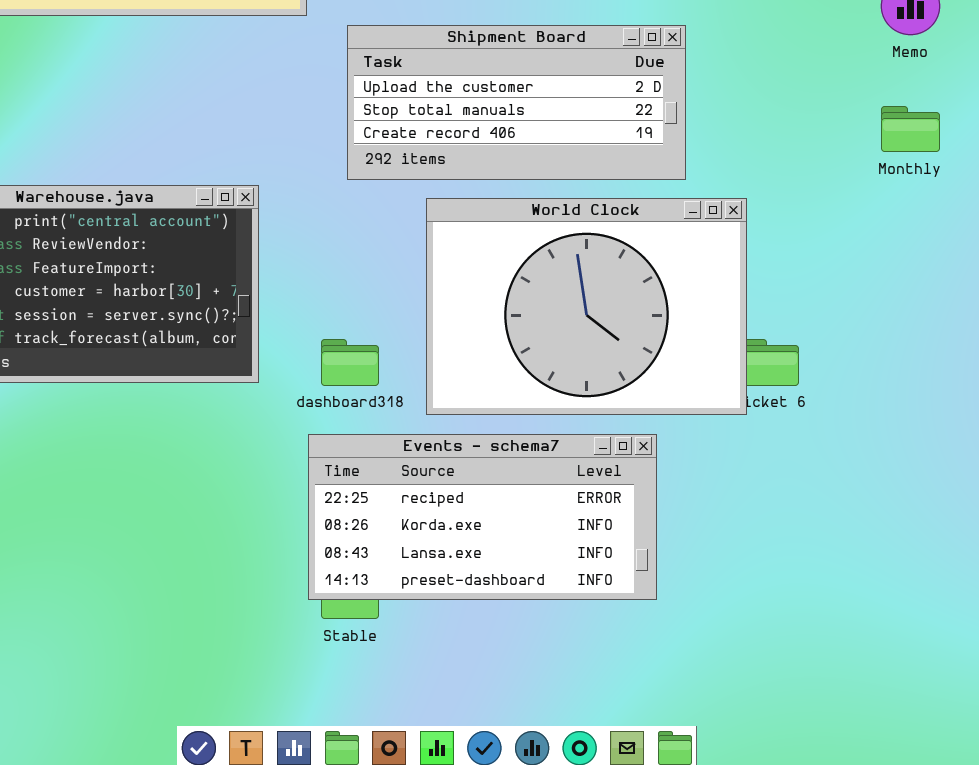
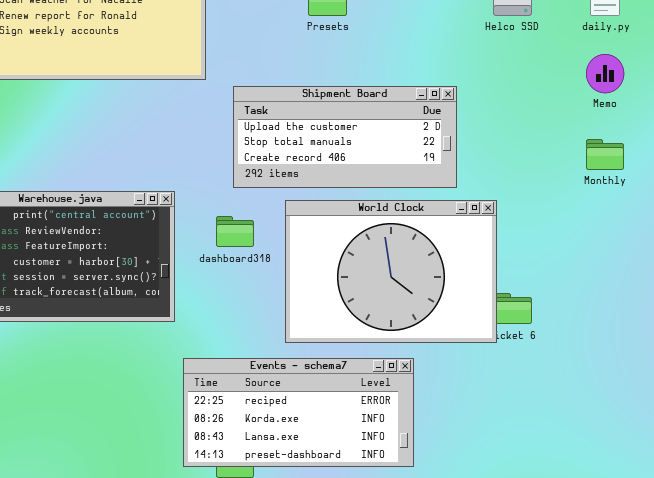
dashboard318: [321,339,379,386] -> [216,216,254,247], moved
Events - schema7: [308,434,657,600] -> [183,358,414,467], moved

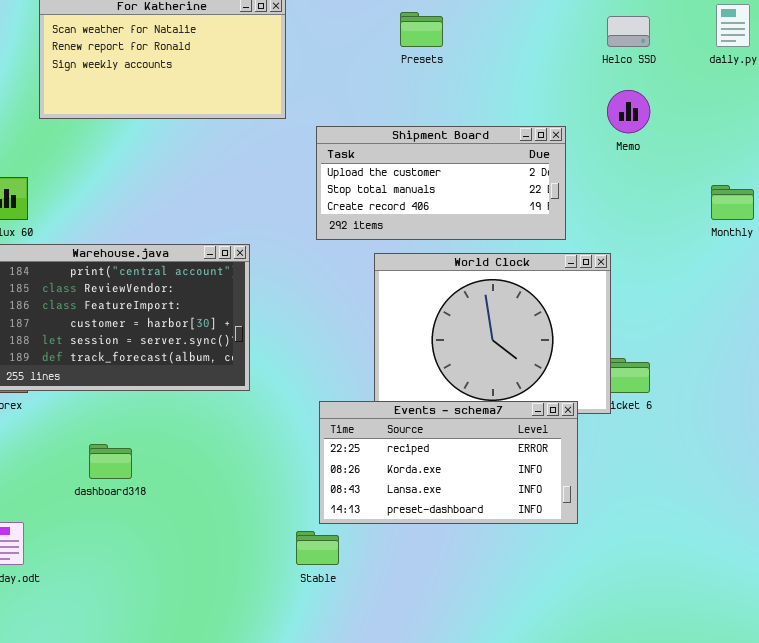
Memo: [586,54,624,93] -> [607,90,650,133], moved
dashboard318: [216,216,254,247] -> [89,444,132,479], moved
Events - schema7: [183,358,414,467] -> [319,401,578,524], moved

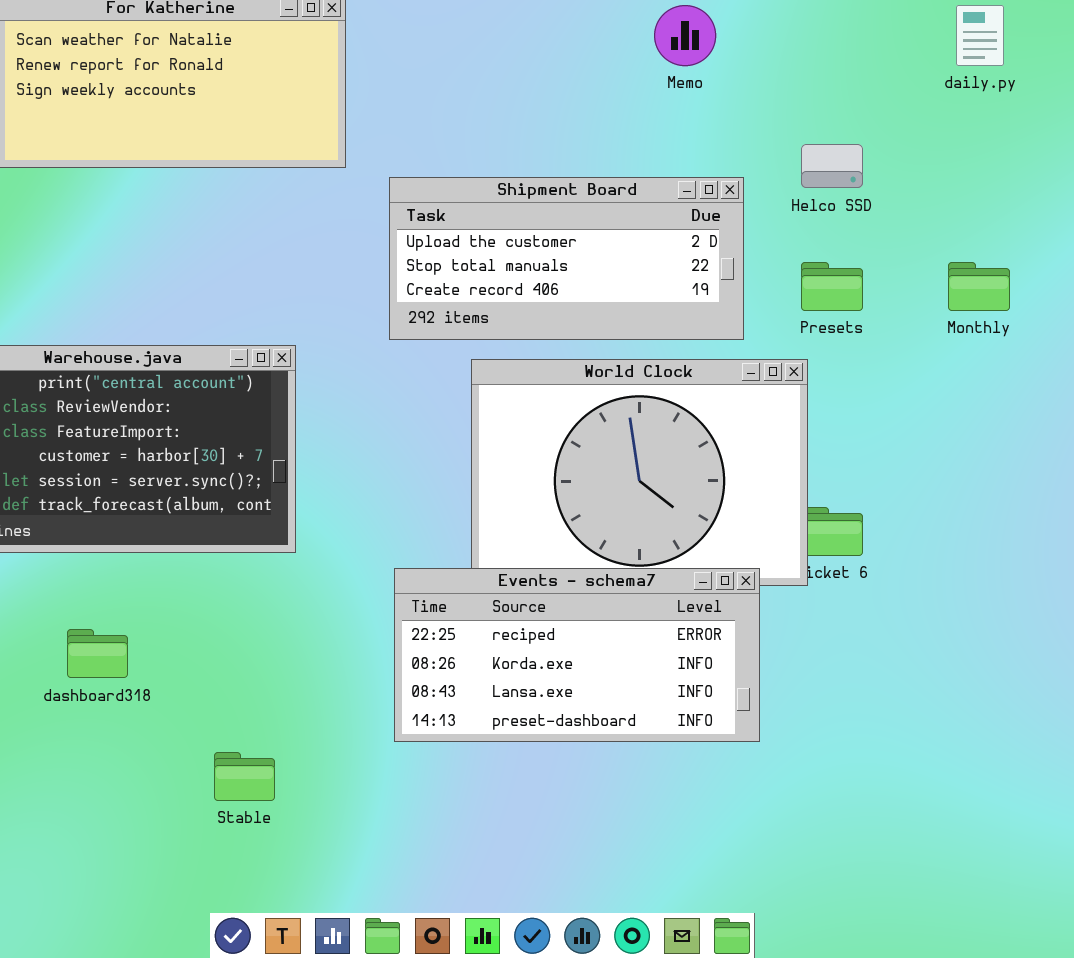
Presets: [400,12,443,47] -> [801,262,863,311], moved
Helco SSD: [607,16,650,47] -> [801,144,863,188], moved
Memo: [607,90,650,133] -> [654,5,716,66], moved
Stable: [296,531,339,565] -> [214,752,275,801], moved

